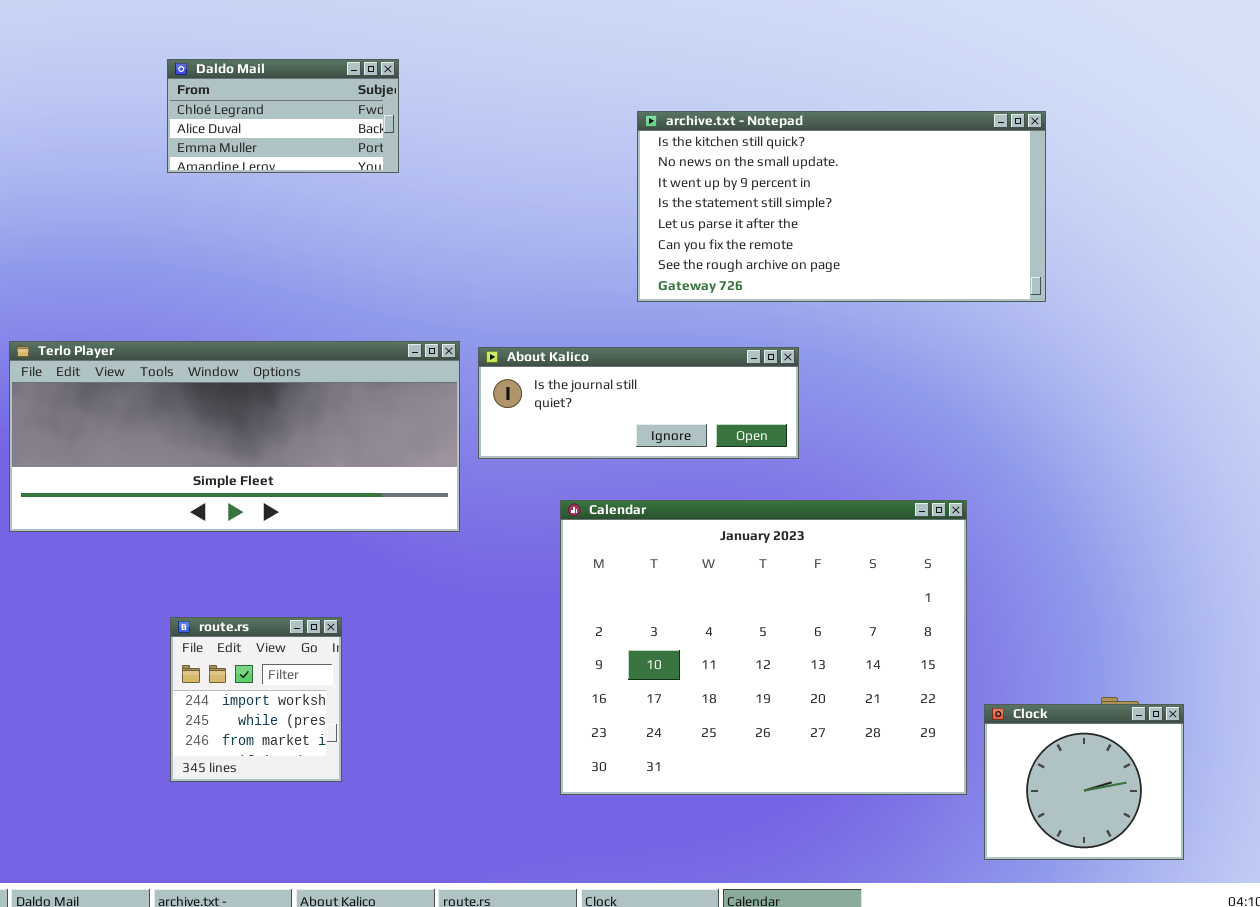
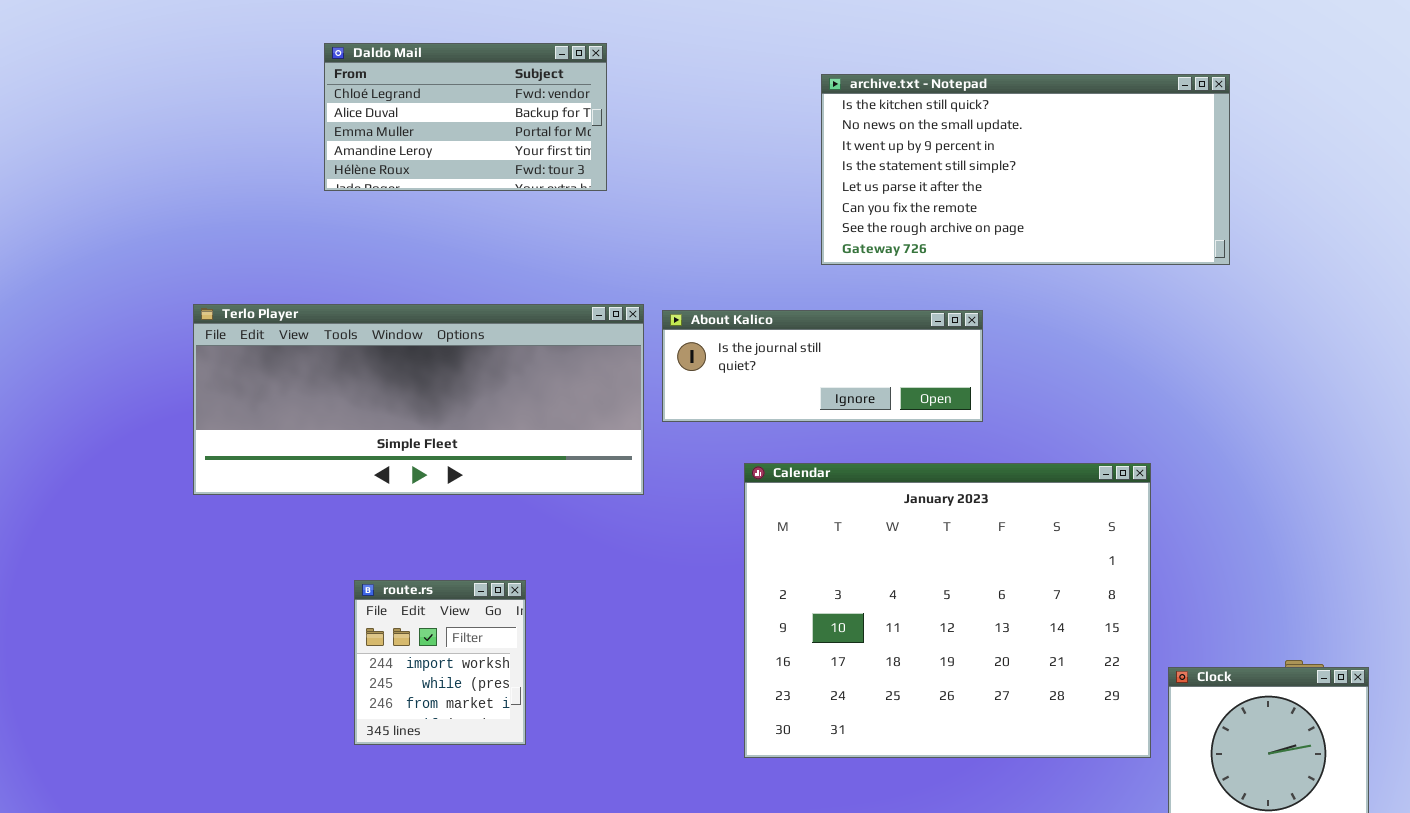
Daldo Mail: [167,59,399,173] -> [324,43,607,191], moved, resized

